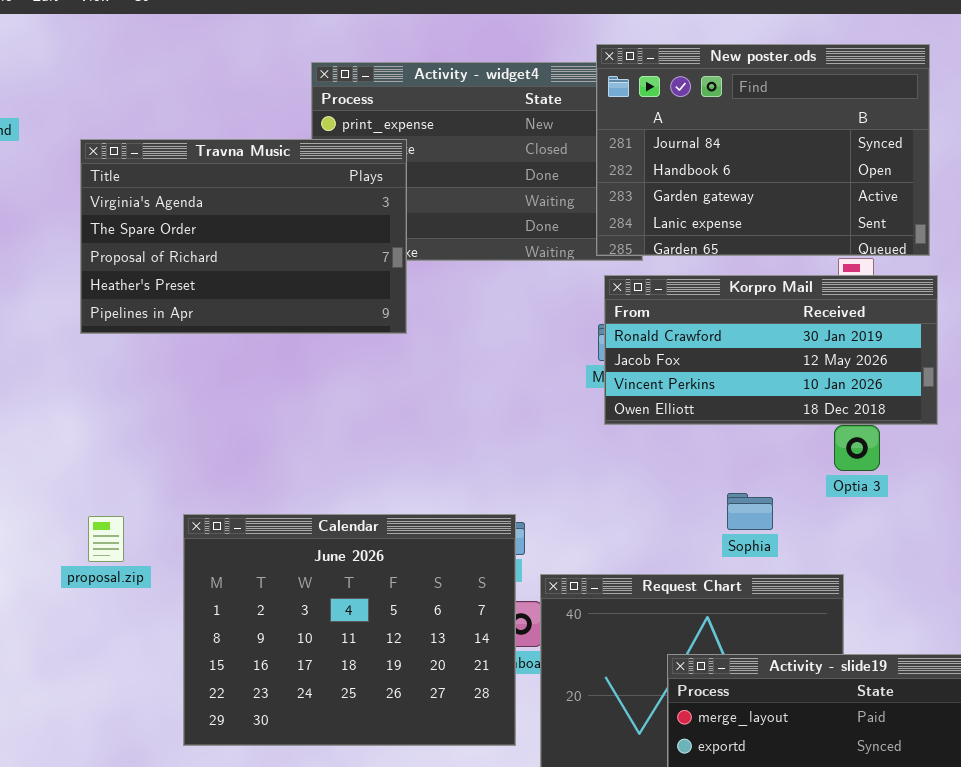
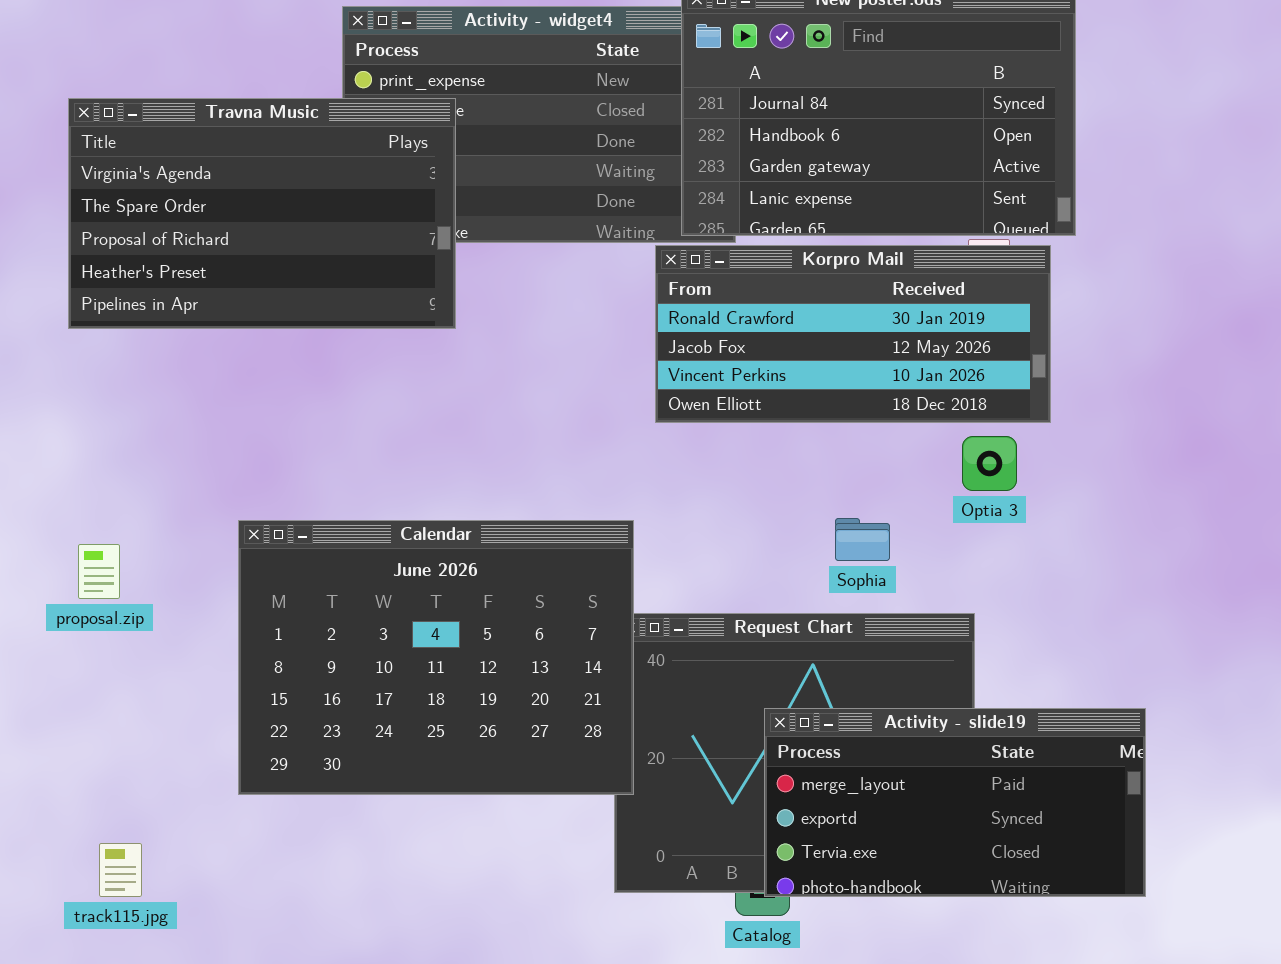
Korpro Mail: [604,275,938,425] -> [655,245,1051,423], moved
Calendar: [183,514,516,746] -> [238,520,634,795], moved

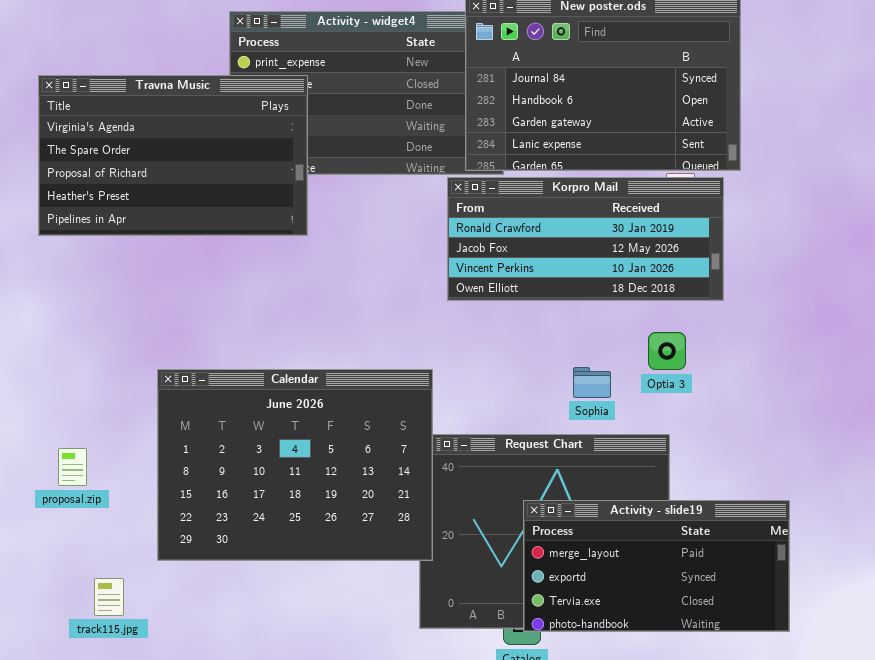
Optia 3: [962,436,1017,491] -> [648,332,686,370], moved
proposal.zip: [78,544,120,599] -> [58,448,87,486], moved
track115.jpg: [99,843,142,897] -> [94,578,124,616], moved

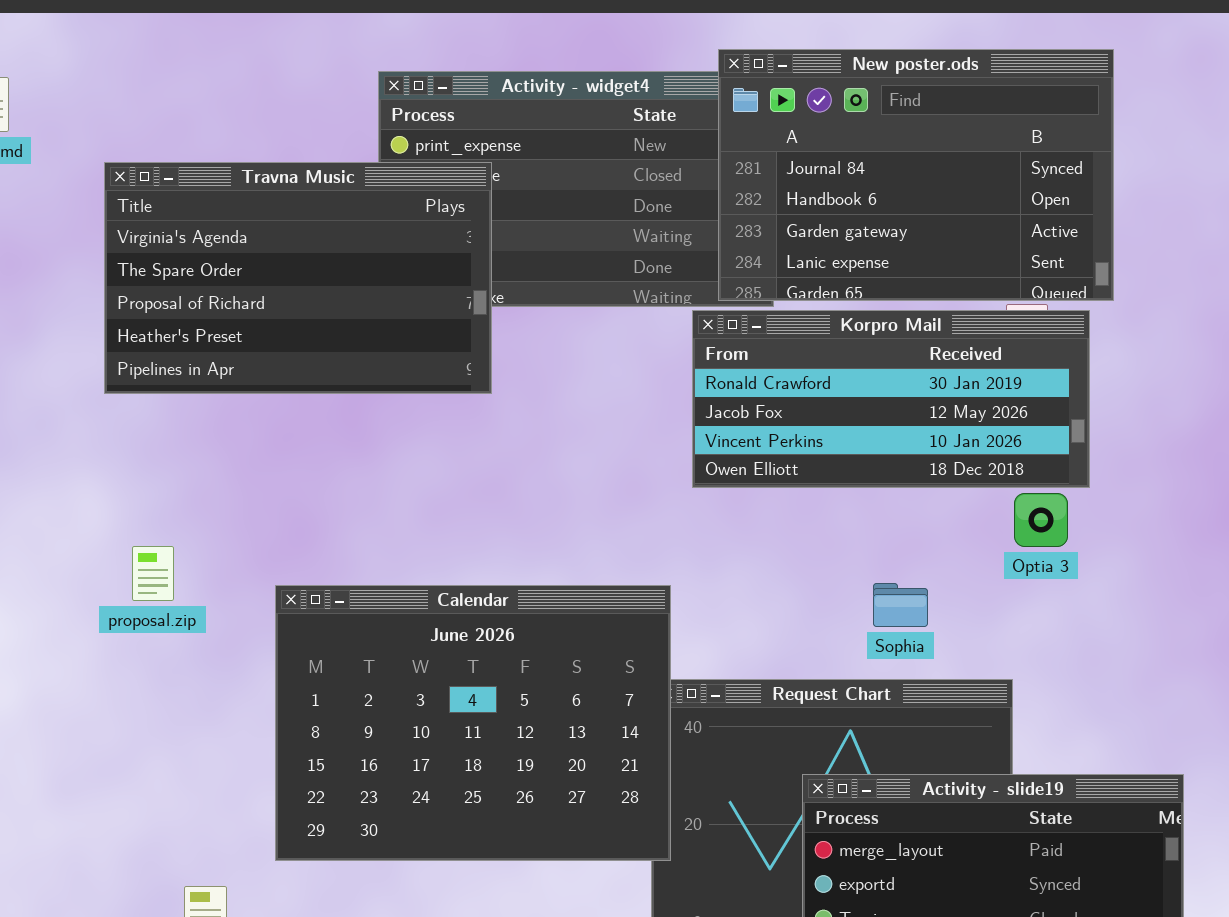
Optia 3: [648,332,686,370] -> [1014,493,1068,547], moved
proposal.zip: [58,448,87,486] -> [132,546,174,601], moved

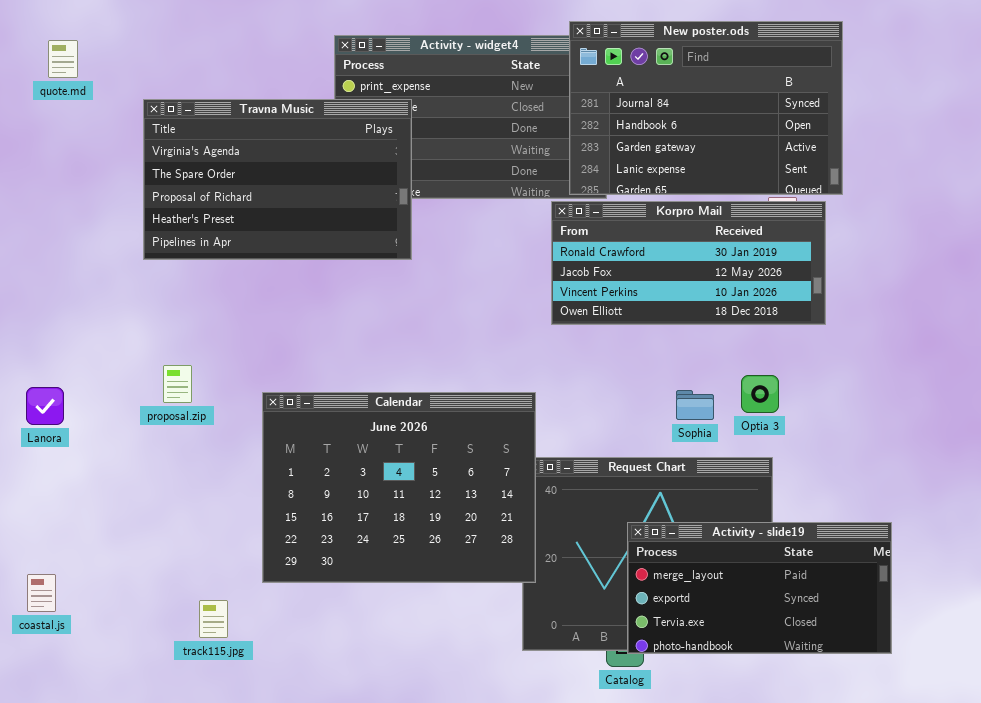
Optia 3: [1014,493,1068,547] -> [741,375,779,413], moved

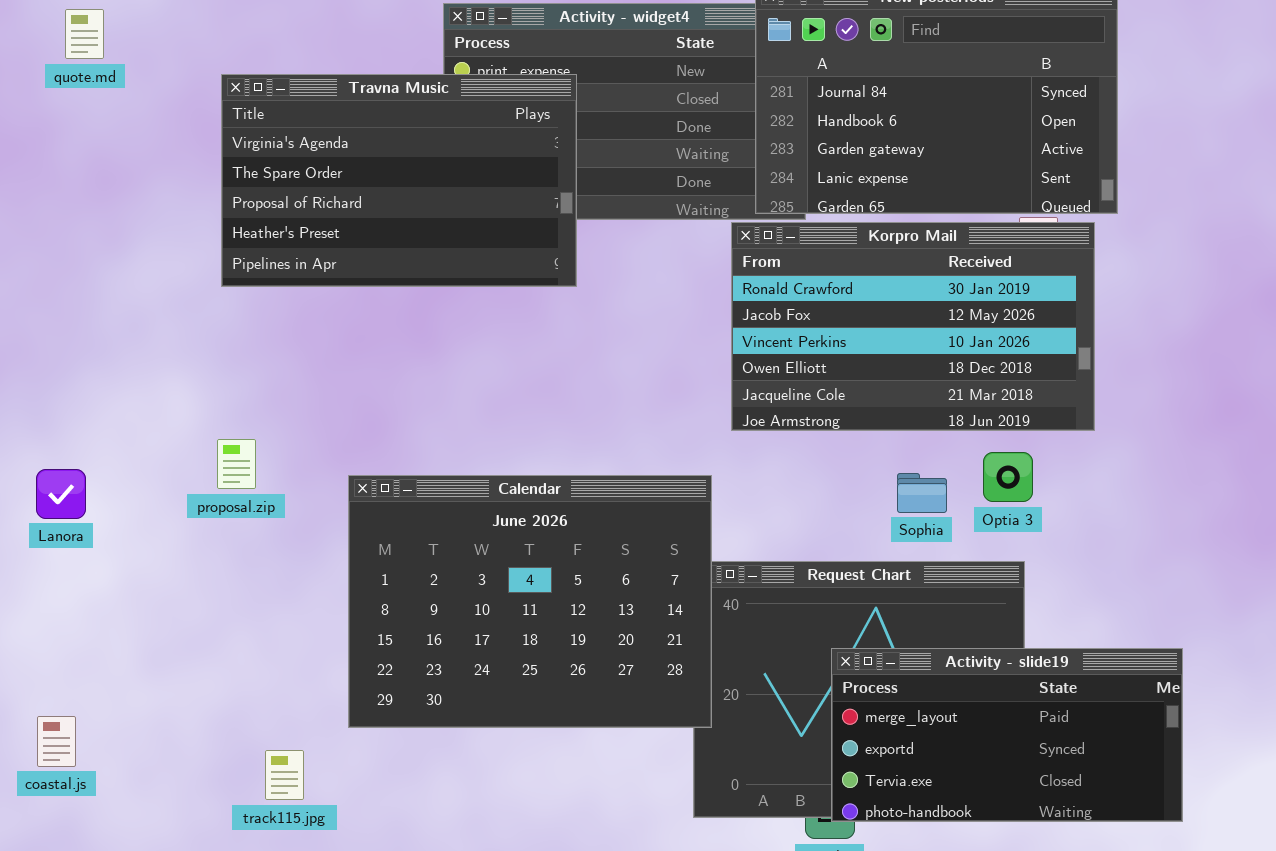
Travna Music: [143,99,412,260] -> [221,74,577,287], moved
Korpro Mail: [551,201,826,325] -> [731,222,1095,431], resized

